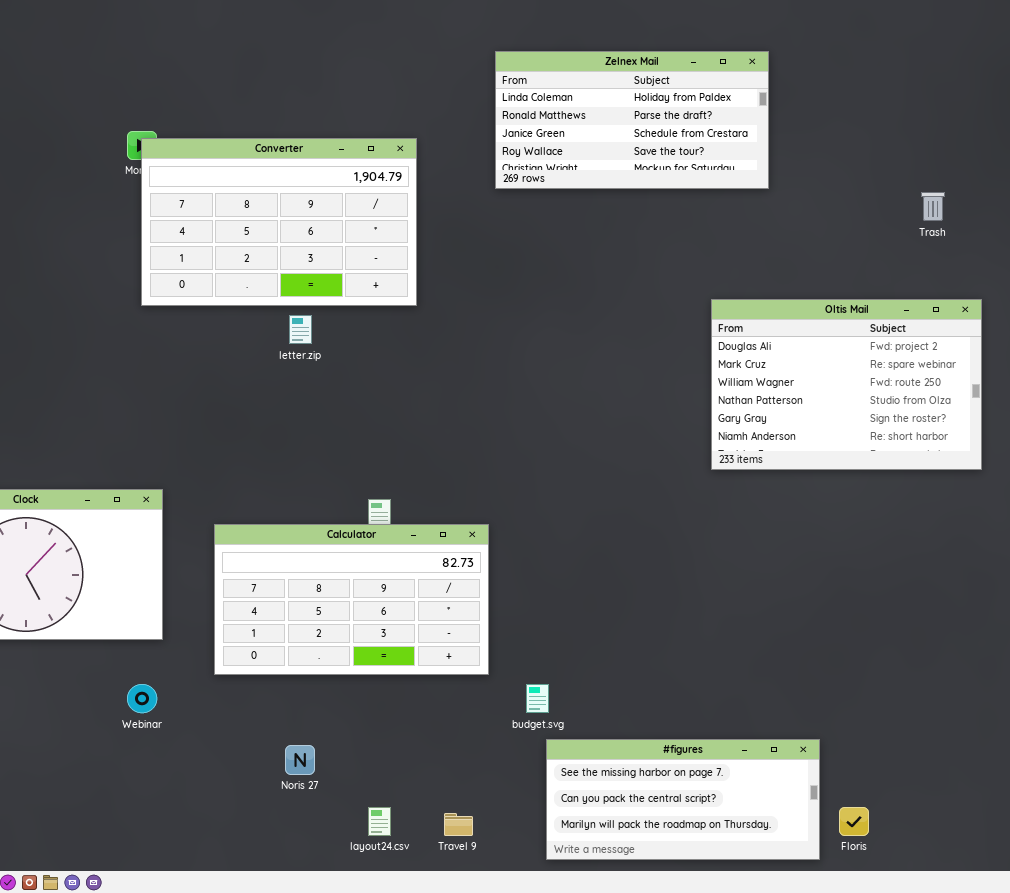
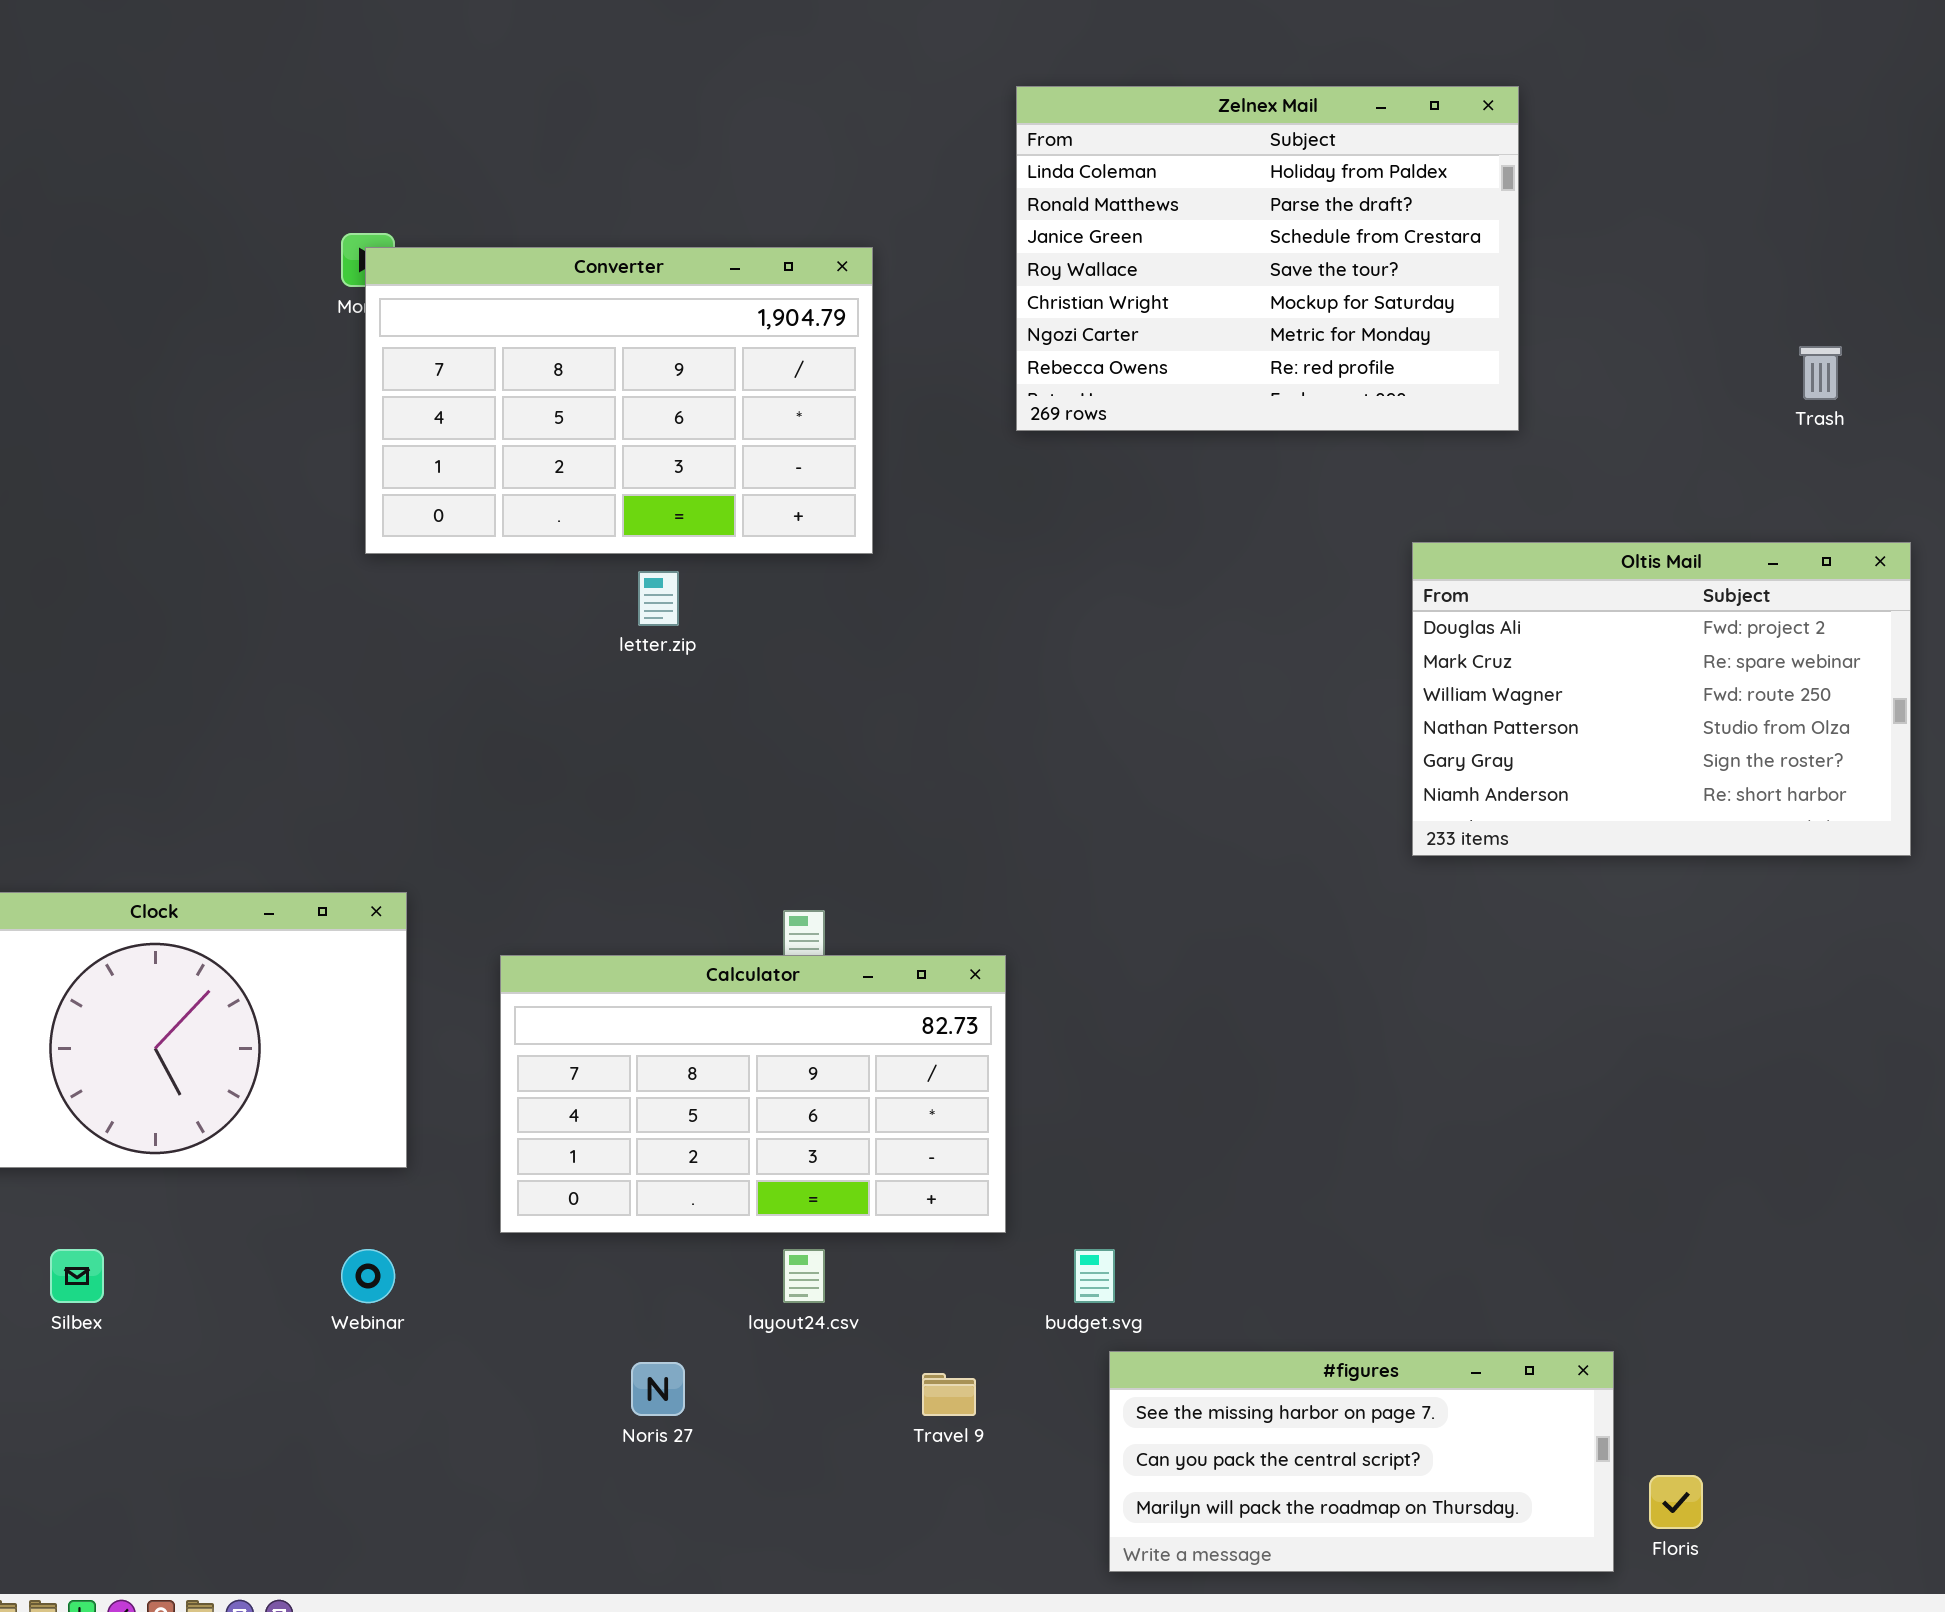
Zelnex Mail: [495,51,769,189] -> [1016,86,1519,431], resized
layout24.csv: [368,807,391,836] -> [783,1249,825,1303], moved
Travel 9: [444,813,473,836] -> [922,1373,976,1416], moved

